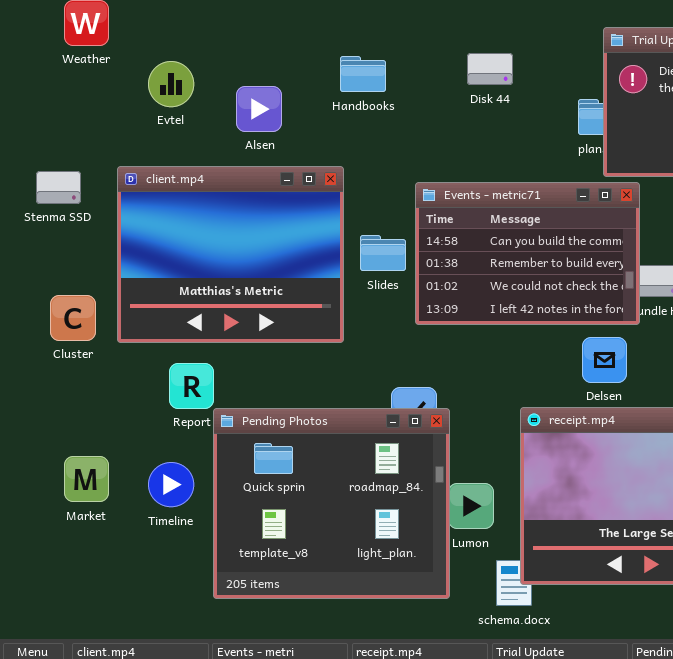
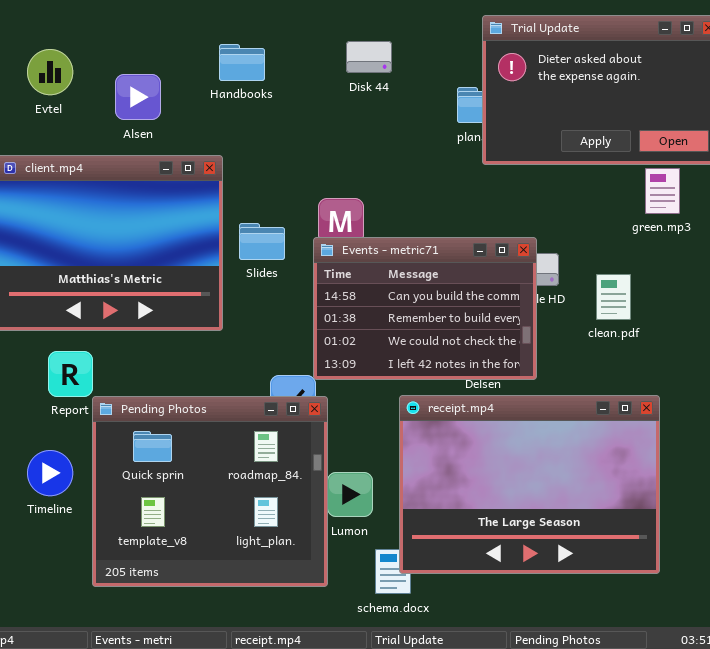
Events - metric71: [415,182,640,325] -> [313,237,537,380], moved

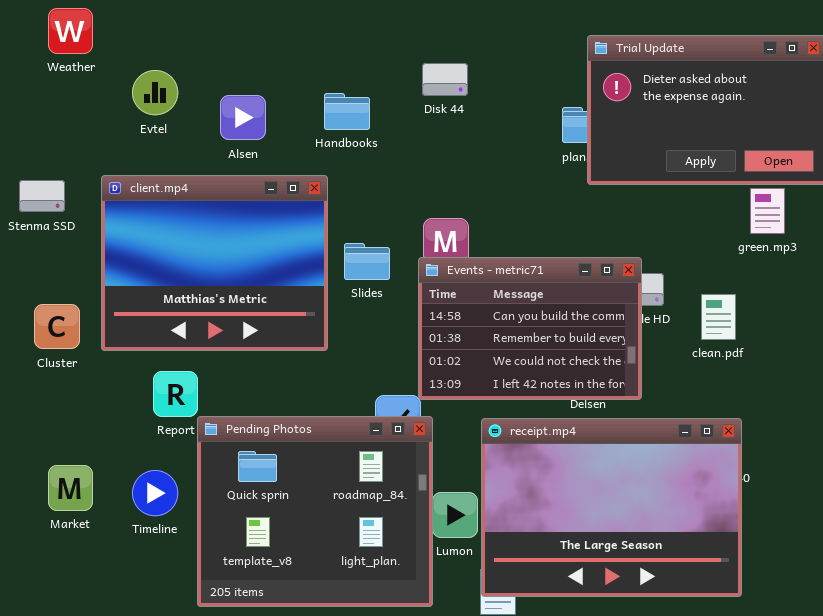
Disk 44: [346,41,392,73] -> [422,63,468,96], moved
Handbooks: [219,44,265,81] -> [324,93,370,130], moved
receipt.mp4: [399,395,660,574] -> [481,418,742,597], moved

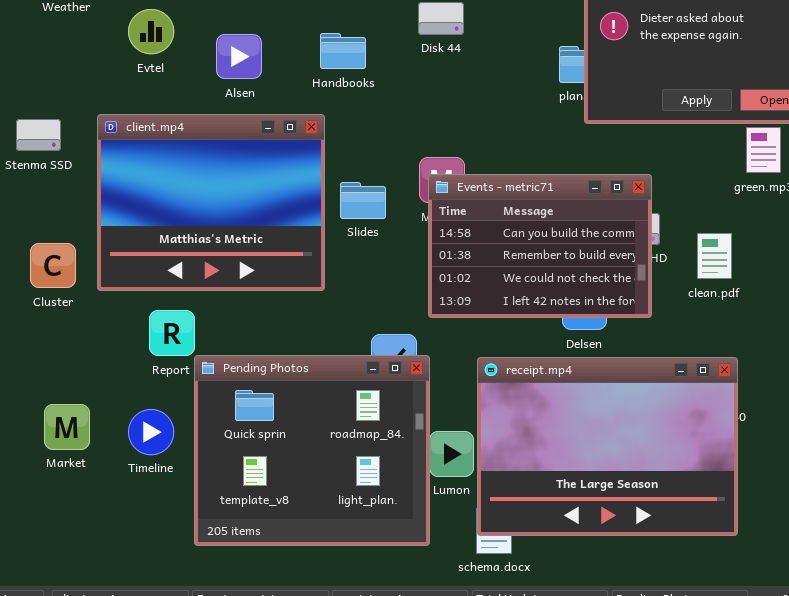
Events - metric71: [418,257,642,400] -> [428,174,652,318], moved

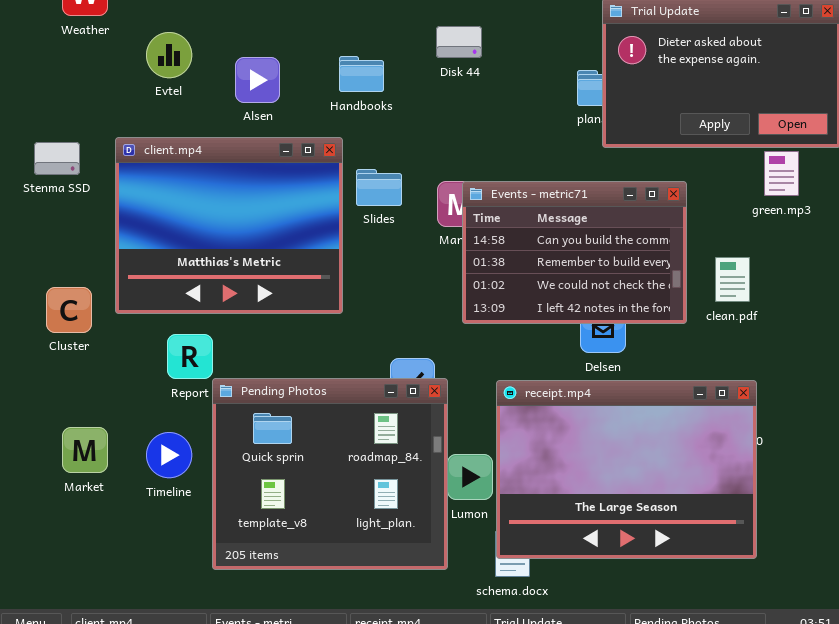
Events - metric71: [428,174,652,318] -> [462,181,687,324], moved
Slides: [340,182,386,219] -> [356,169,402,206], moved
Cluster: [30,243,76,288] -> [46,287,92,333], moved

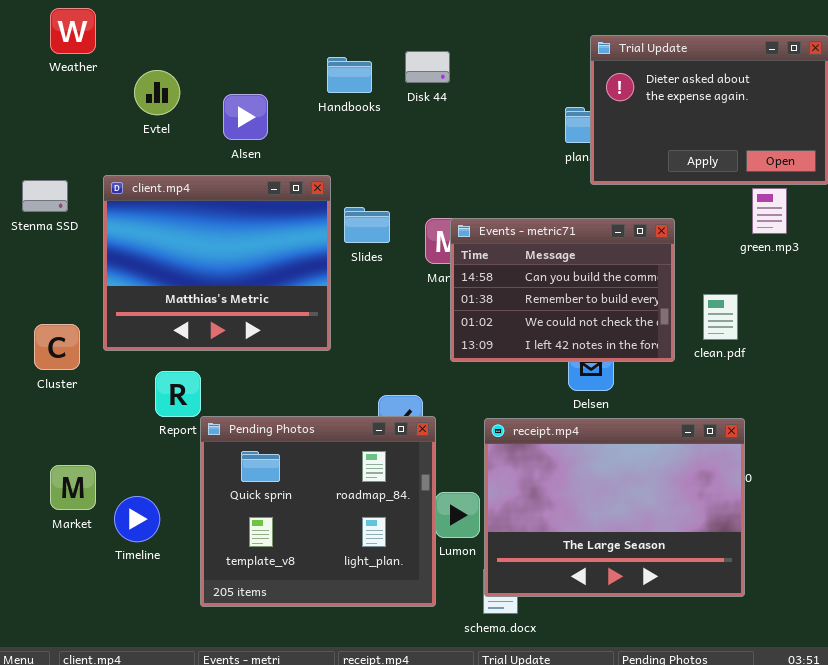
Disk 44: [436,26,482,58] -> [405,51,450,83], moved
Handbooks: [339,56,384,92] -> [327,57,372,93], moved
Timeline: [146,432,192,478] -> [114,496,160,542], moved

